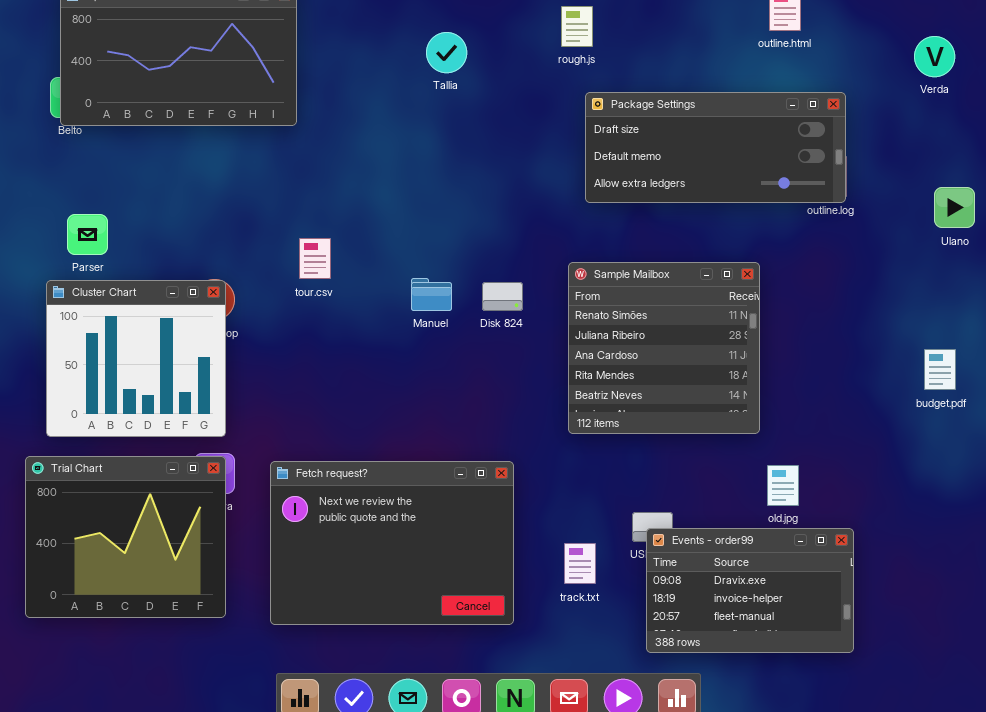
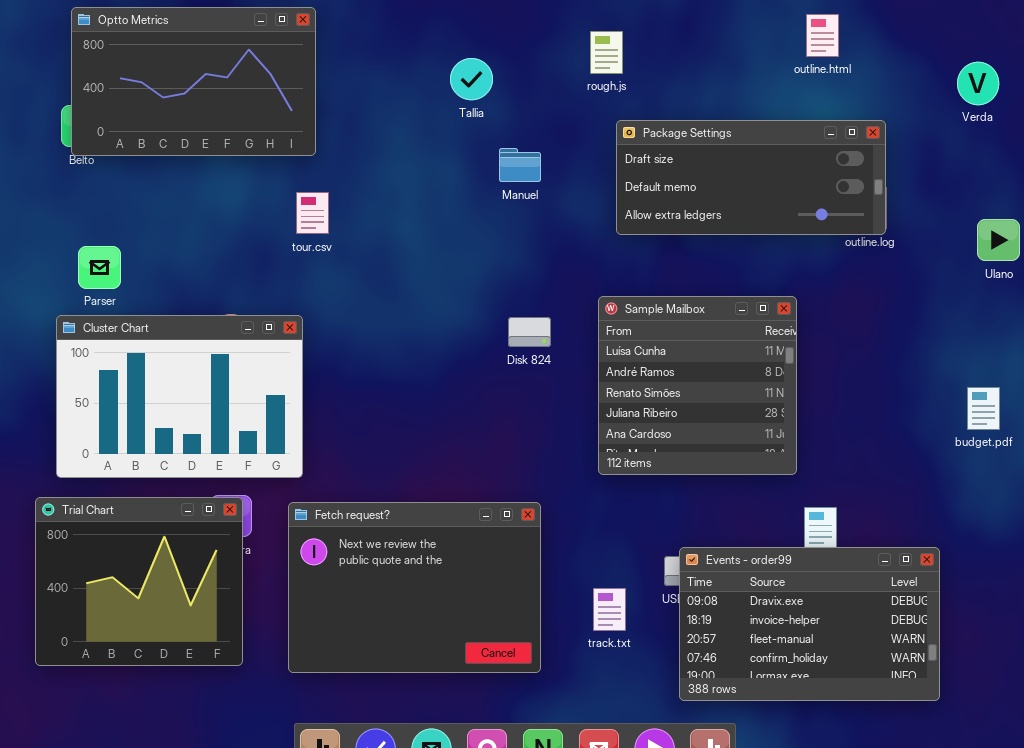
tour.csv: [299,238,331,279] -> [296,192,329,234], moved
Sample Mailbox: [568,262,760,434] -> [598,296,797,475], scrolled up 2 rows
Manuel: [411,278,452,311] -> [499,148,541,182], moved
Cluster Chart: [46,280,226,437] -> [56,315,303,478], resized
Events - order99: [646,528,854,653] -> [679,547,940,701], resized

